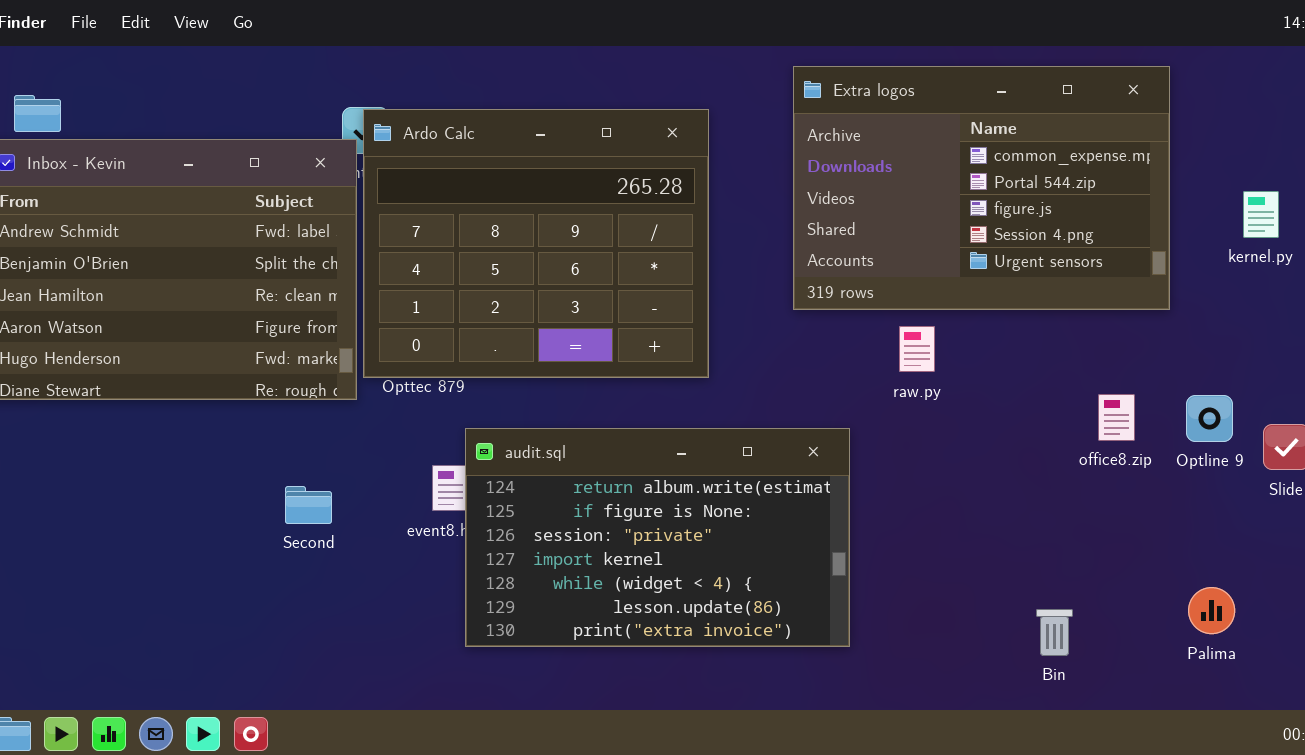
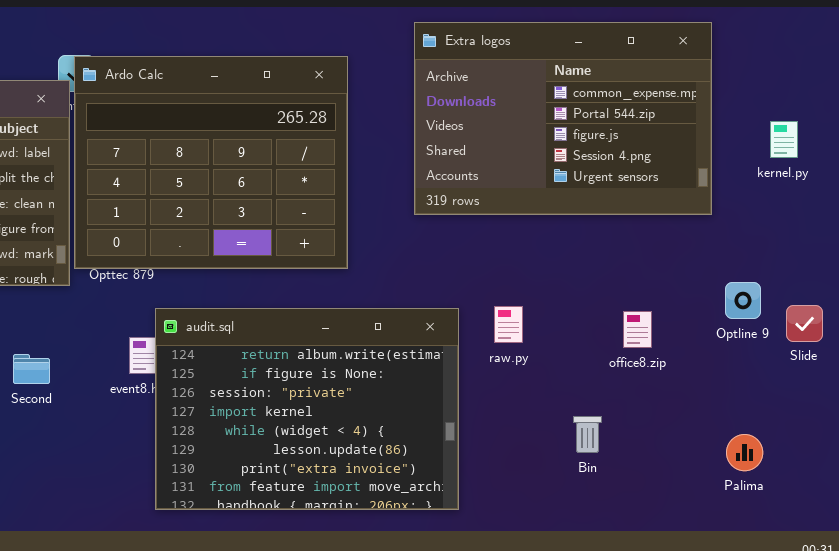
raw.py: [899,326,935,372] -> [494,306,523,343], moved
office8.zip: [1098,394,1135,441] -> [623,311,652,348], moved
audit.sql: [465,428,850,647] -> [155,308,459,510], resized
Bin: [1036,609,1073,656] -> [573,416,602,453], moved

